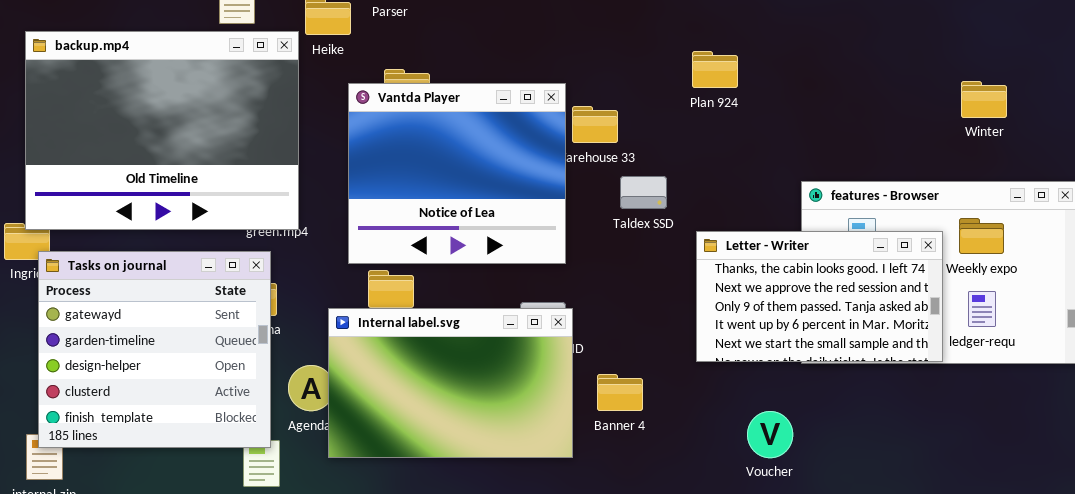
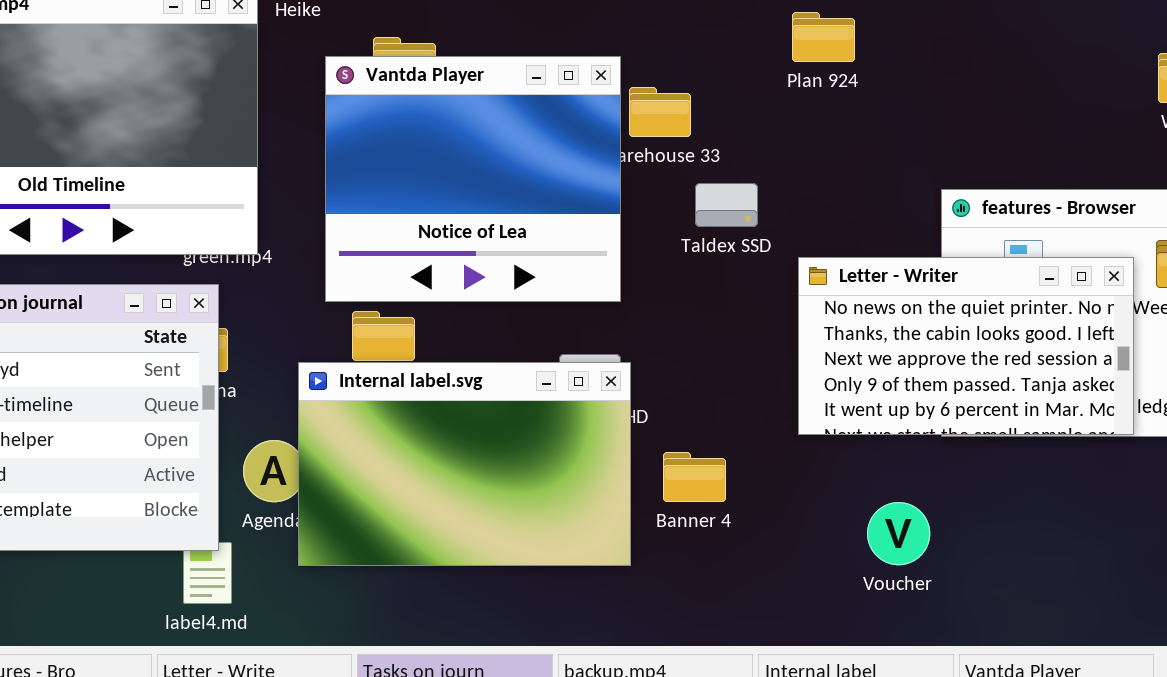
Letter - Writer: [696,231,943,362] -> [798,257,1134,435], scrolled up 1 row

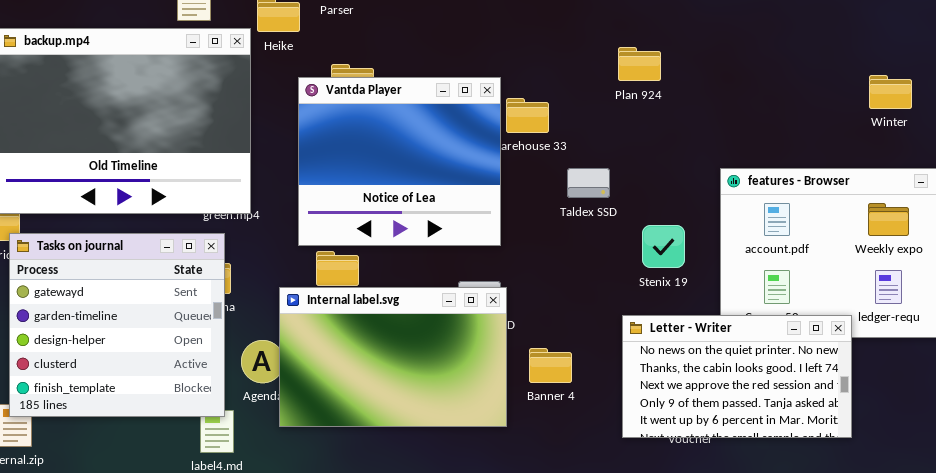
Taldex SSD: [695,183,758,227] -> [567,168,610,198], moved
Letter - Writer: [798,257,1134,435] -> [622,315,852,438], moved

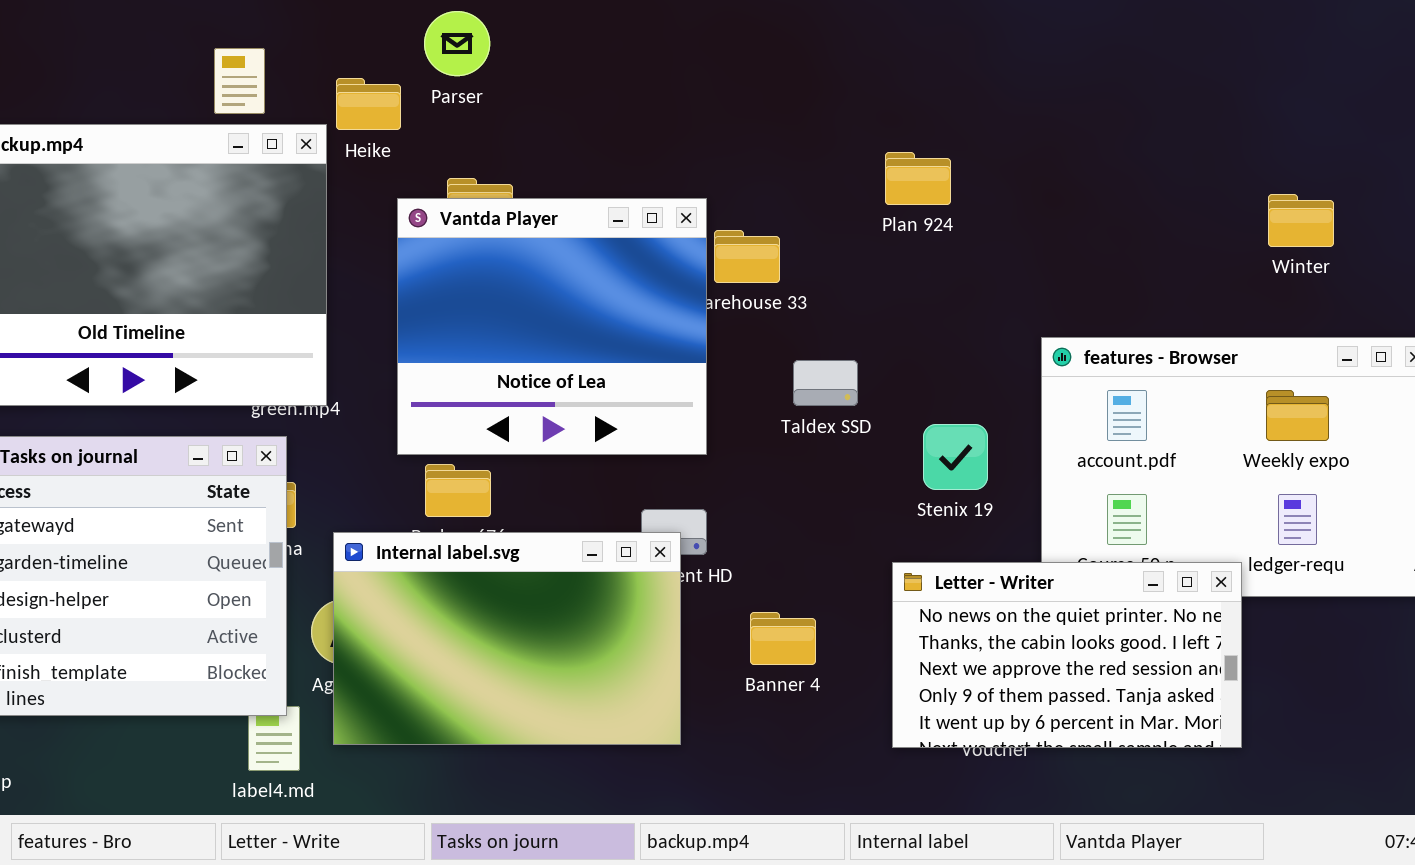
Taldex SSD: [567,168,610,198] -> [793,360,858,406], moved
Internal label.svg: [279,287,507,427] -> [333,532,681,745], moved

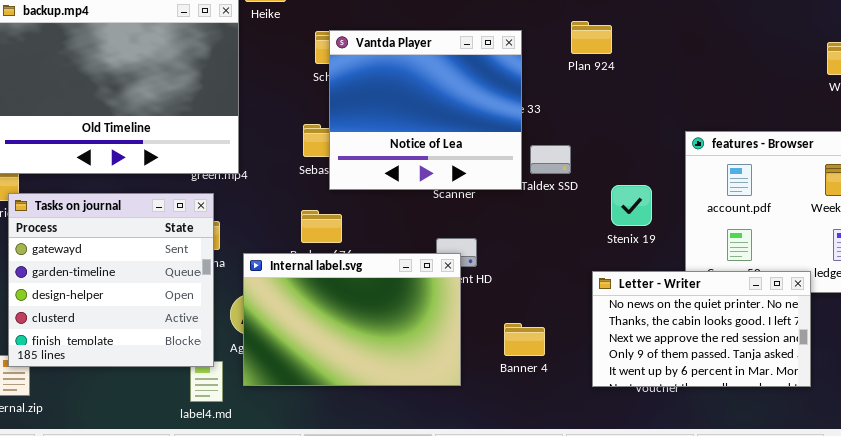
Plan 924: [885,152,951,205] -> [571,21,612,54], moved
Vantda Player: [397,198,707,455] -> [329,30,522,190], moved
Banner 4: [750,612,816,665] -> [504,323,545,356], moved

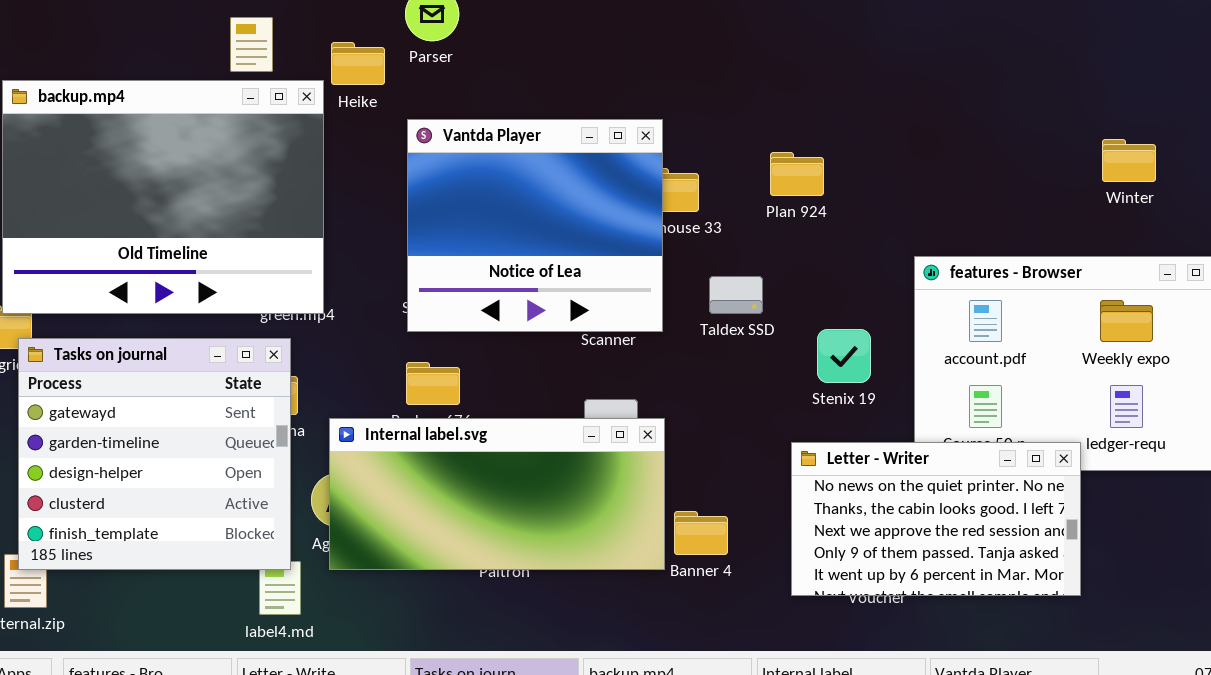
Plan 924: [571,21,612,54] -> [770,152,824,196], moved
Vantda Player: [329,30,522,190] -> [407,119,663,332], moved
Internal label.svg: [243,253,461,386] -> [329,418,665,570], resized

